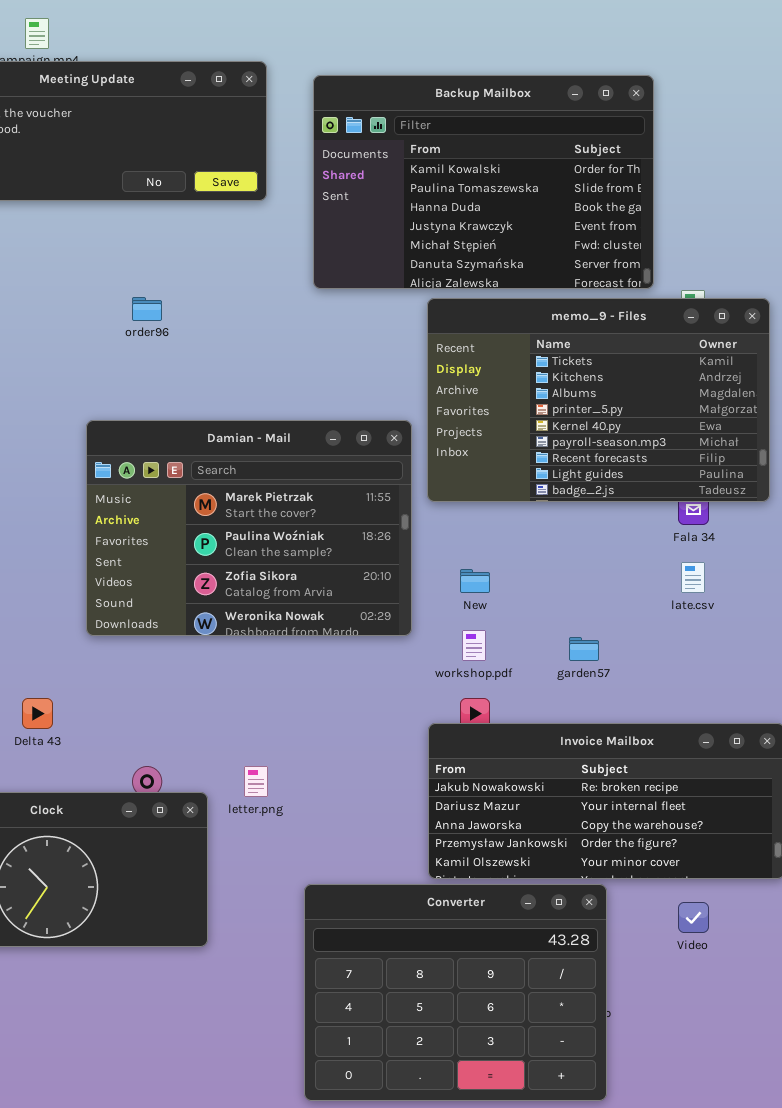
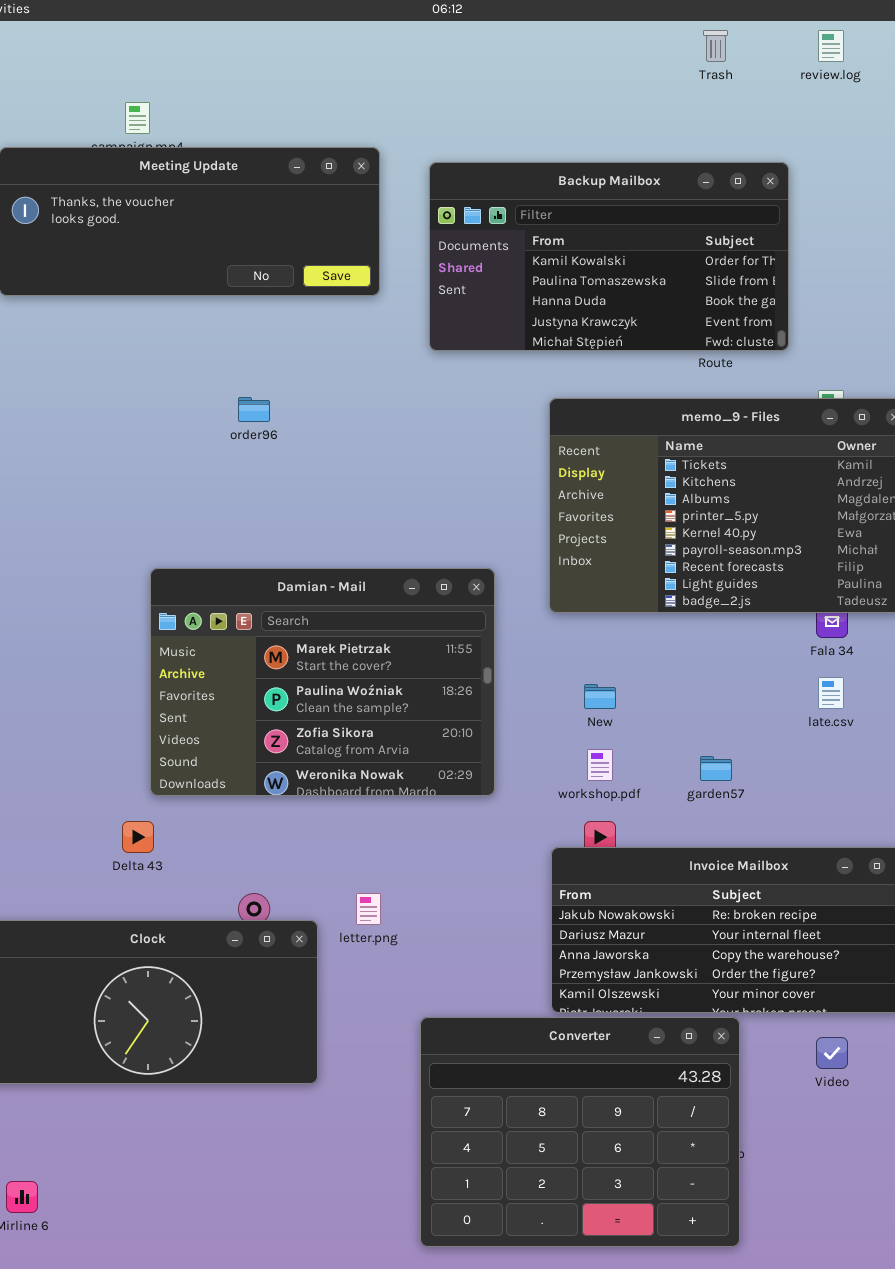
Backup Mailbox: [313,75,654,289] -> [429,162,789,351], resized
Damian - Mail: [86,420,412,636] -> [150,568,495,796], moved

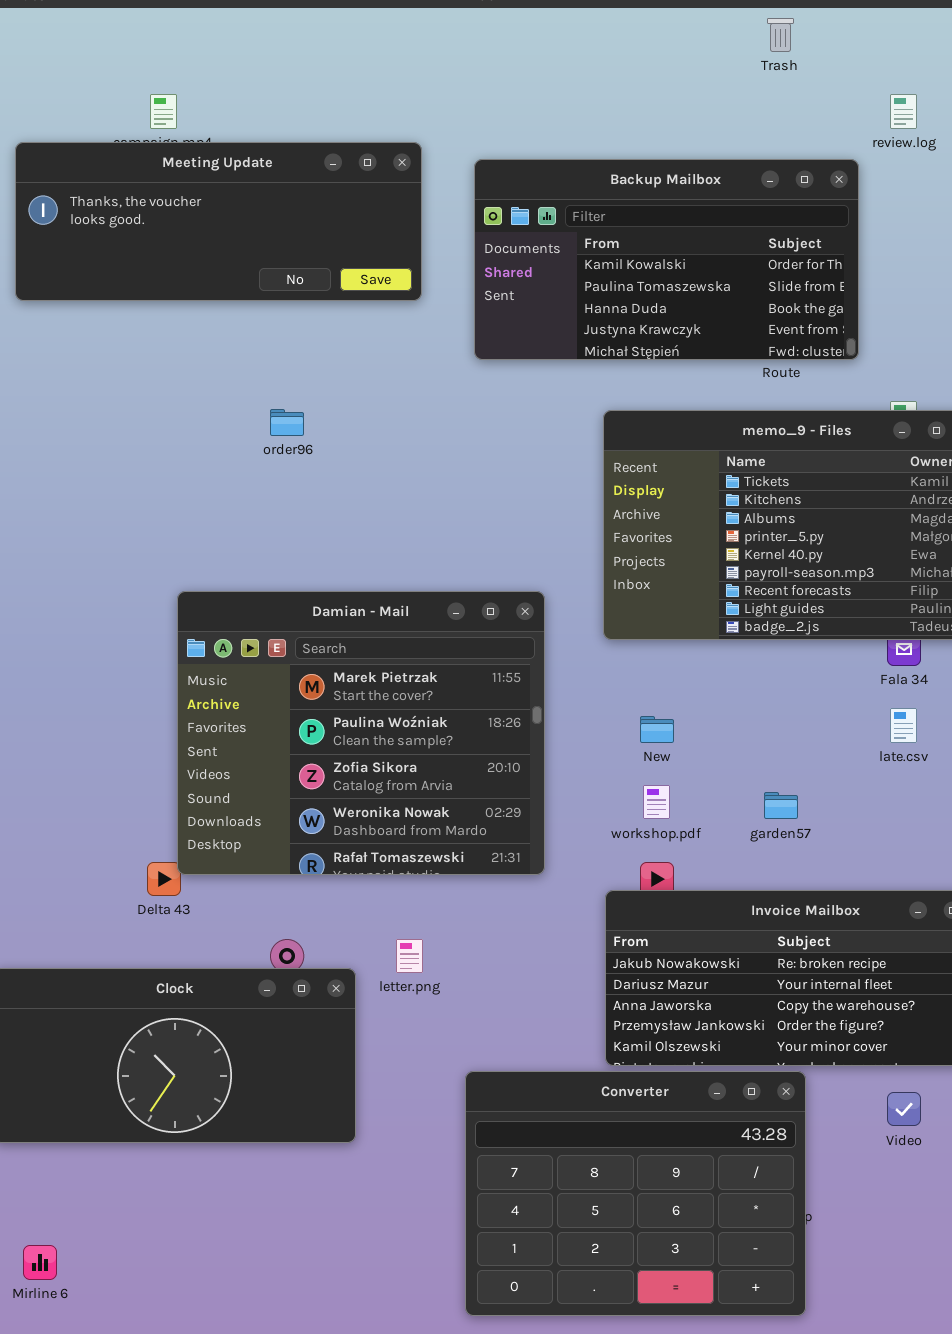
review.log: [818,30,844,62] -> [890,94,917,129], moved
Damian - Mail: [150,568,495,796] -> [177,591,545,875], resized

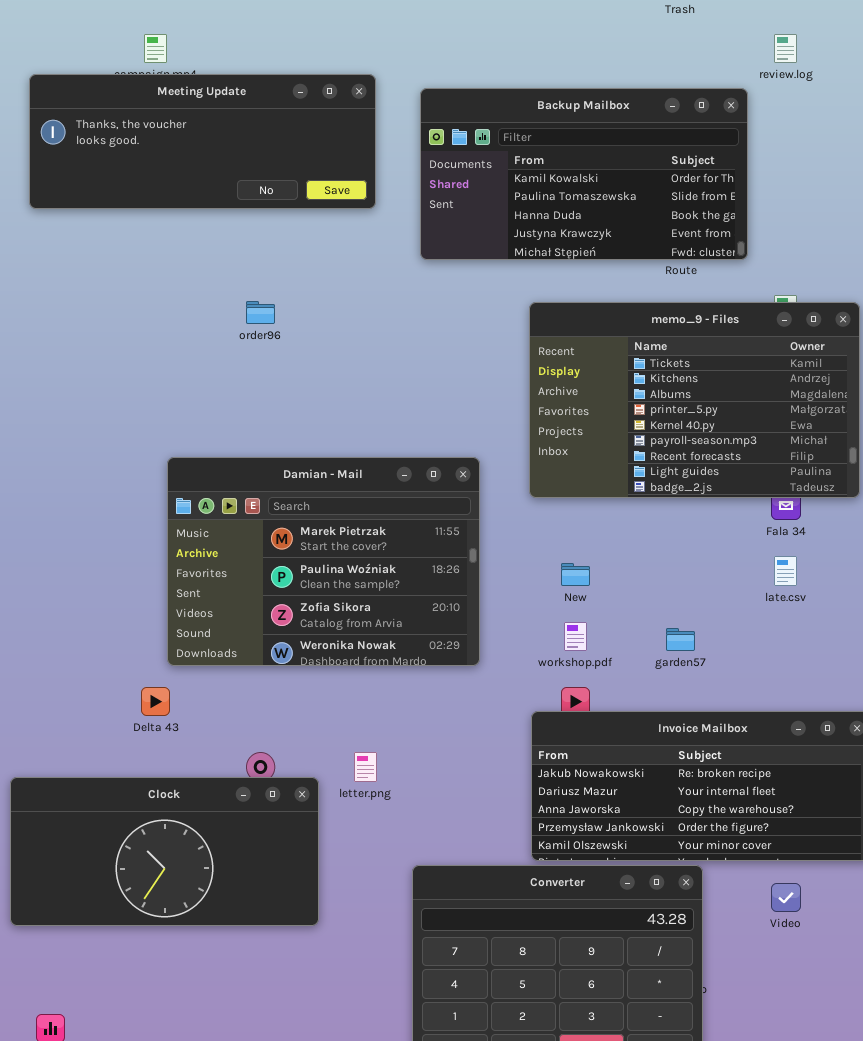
Damian - Mail: [177,591,545,875] -> [167,457,480,666], resized

